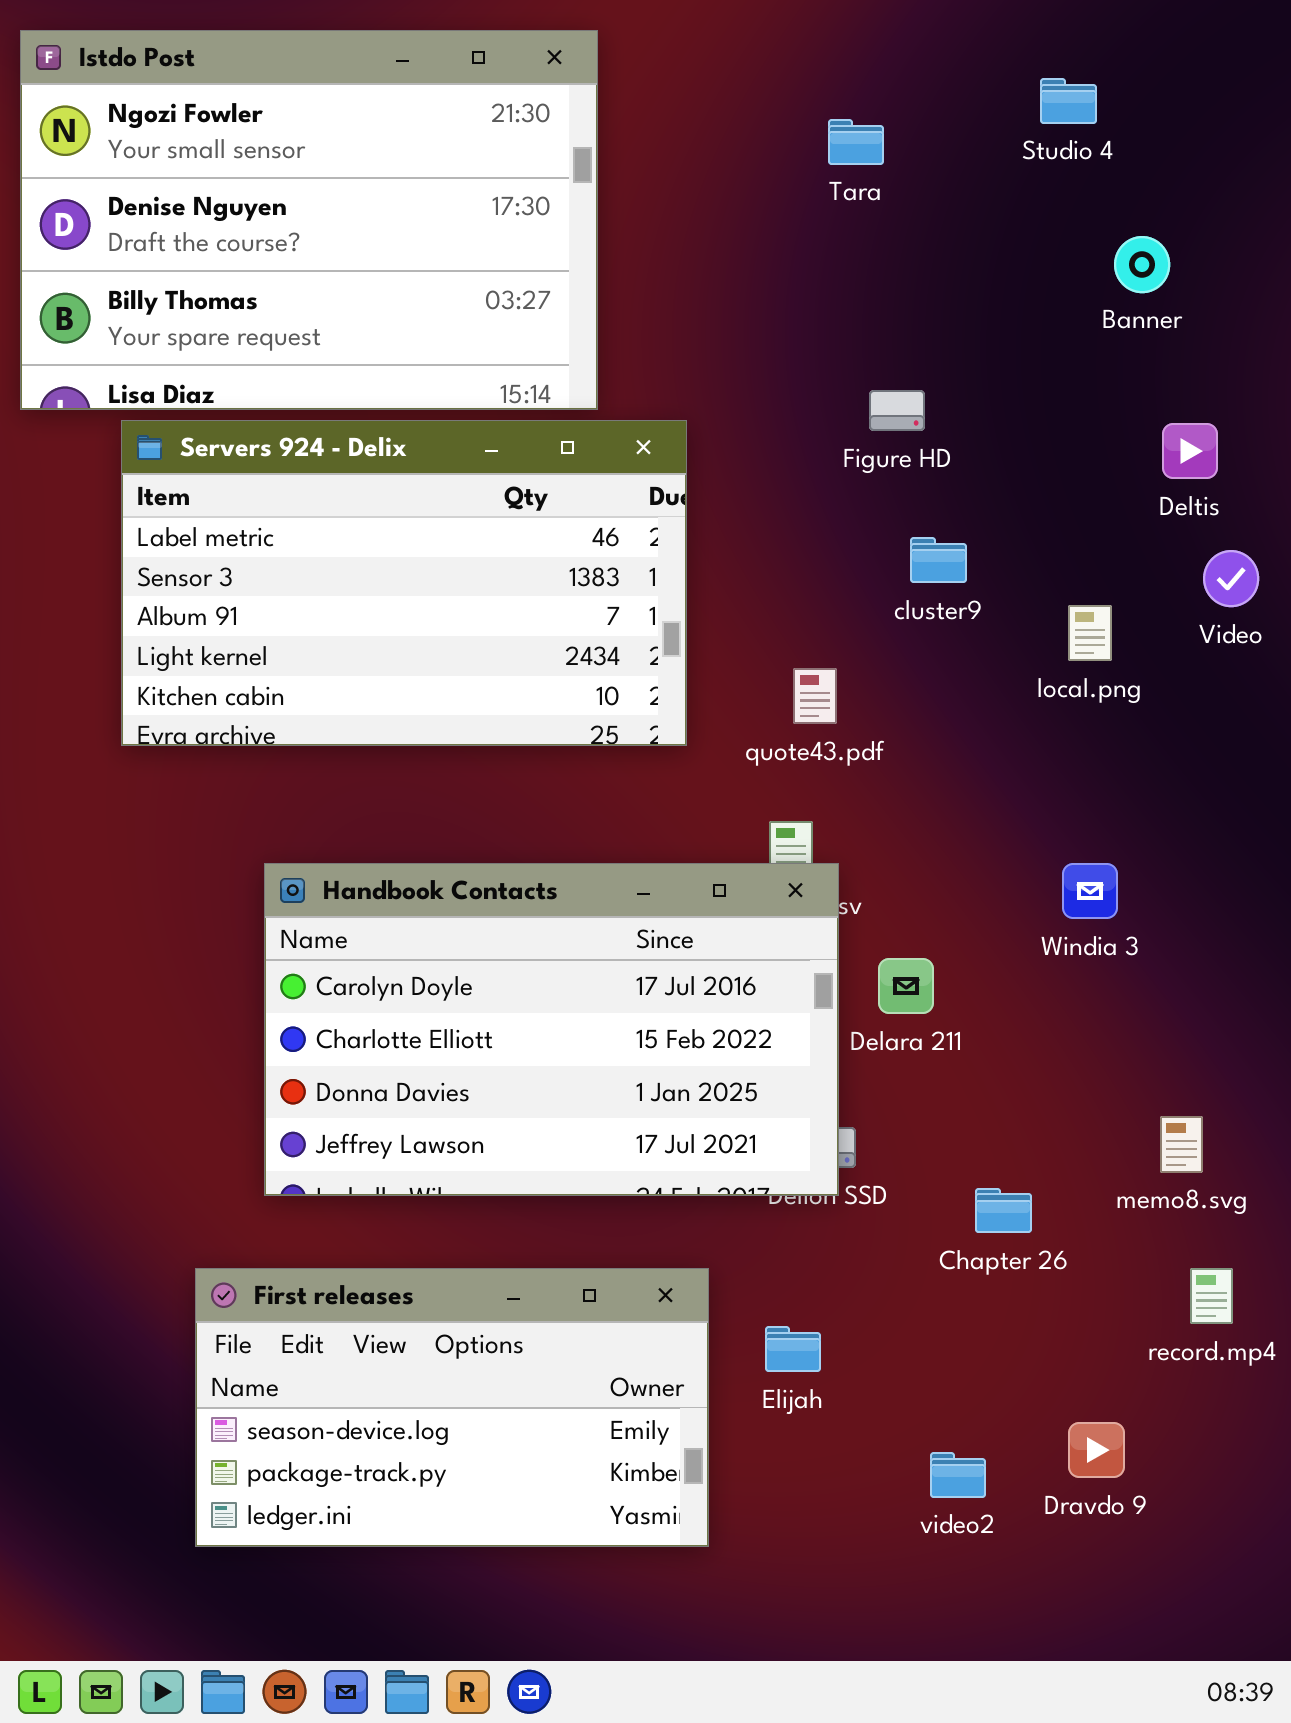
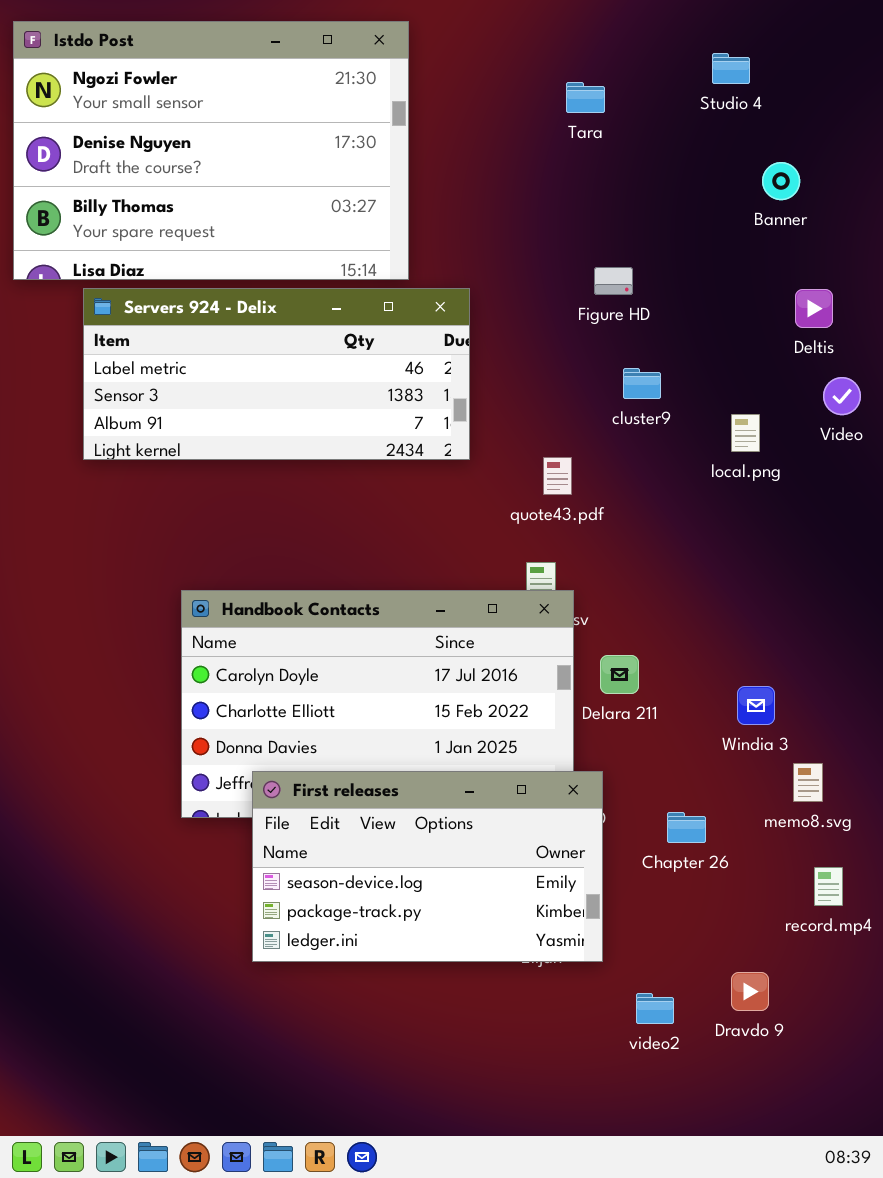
Servers 924 - Delix: [121,420,687,746] -> [83,288,470,460], resized
Windia 3: [1062,863,1118,919] -> [737,686,775,725], moved
First releases: [195,1268,709,1547] -> [252,771,603,962], moved

